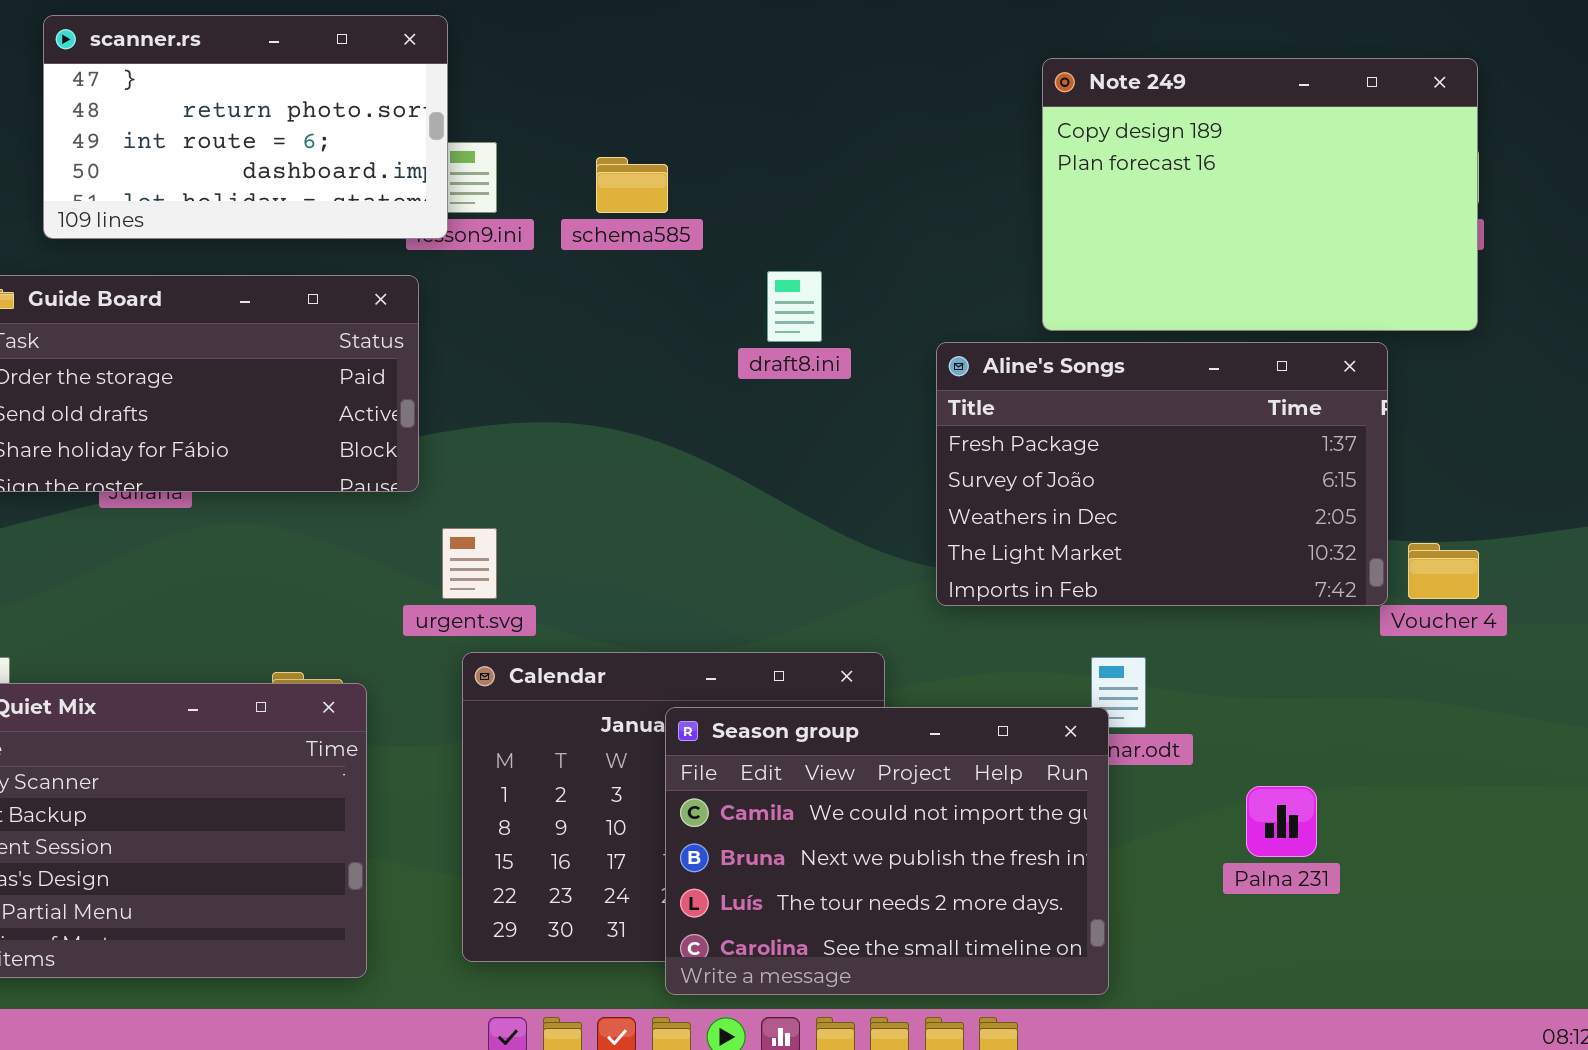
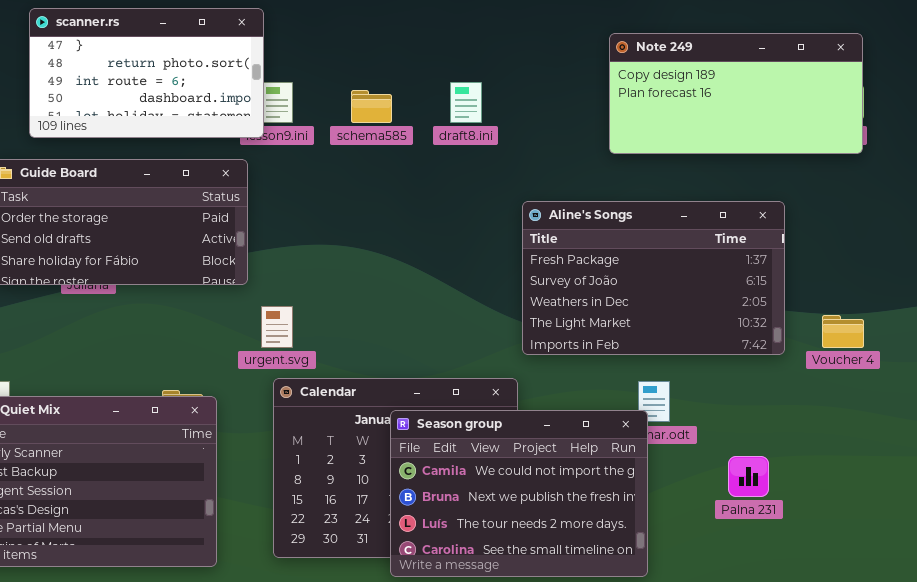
Note 249: [1042,58,1478,331] -> [609,33,863,154], resized
draft8.ini: [767,271,822,342] -> [450,82,482,123], moved
Aline's Songs: [936,342,1388,606] -> [522,201,785,355], moved

